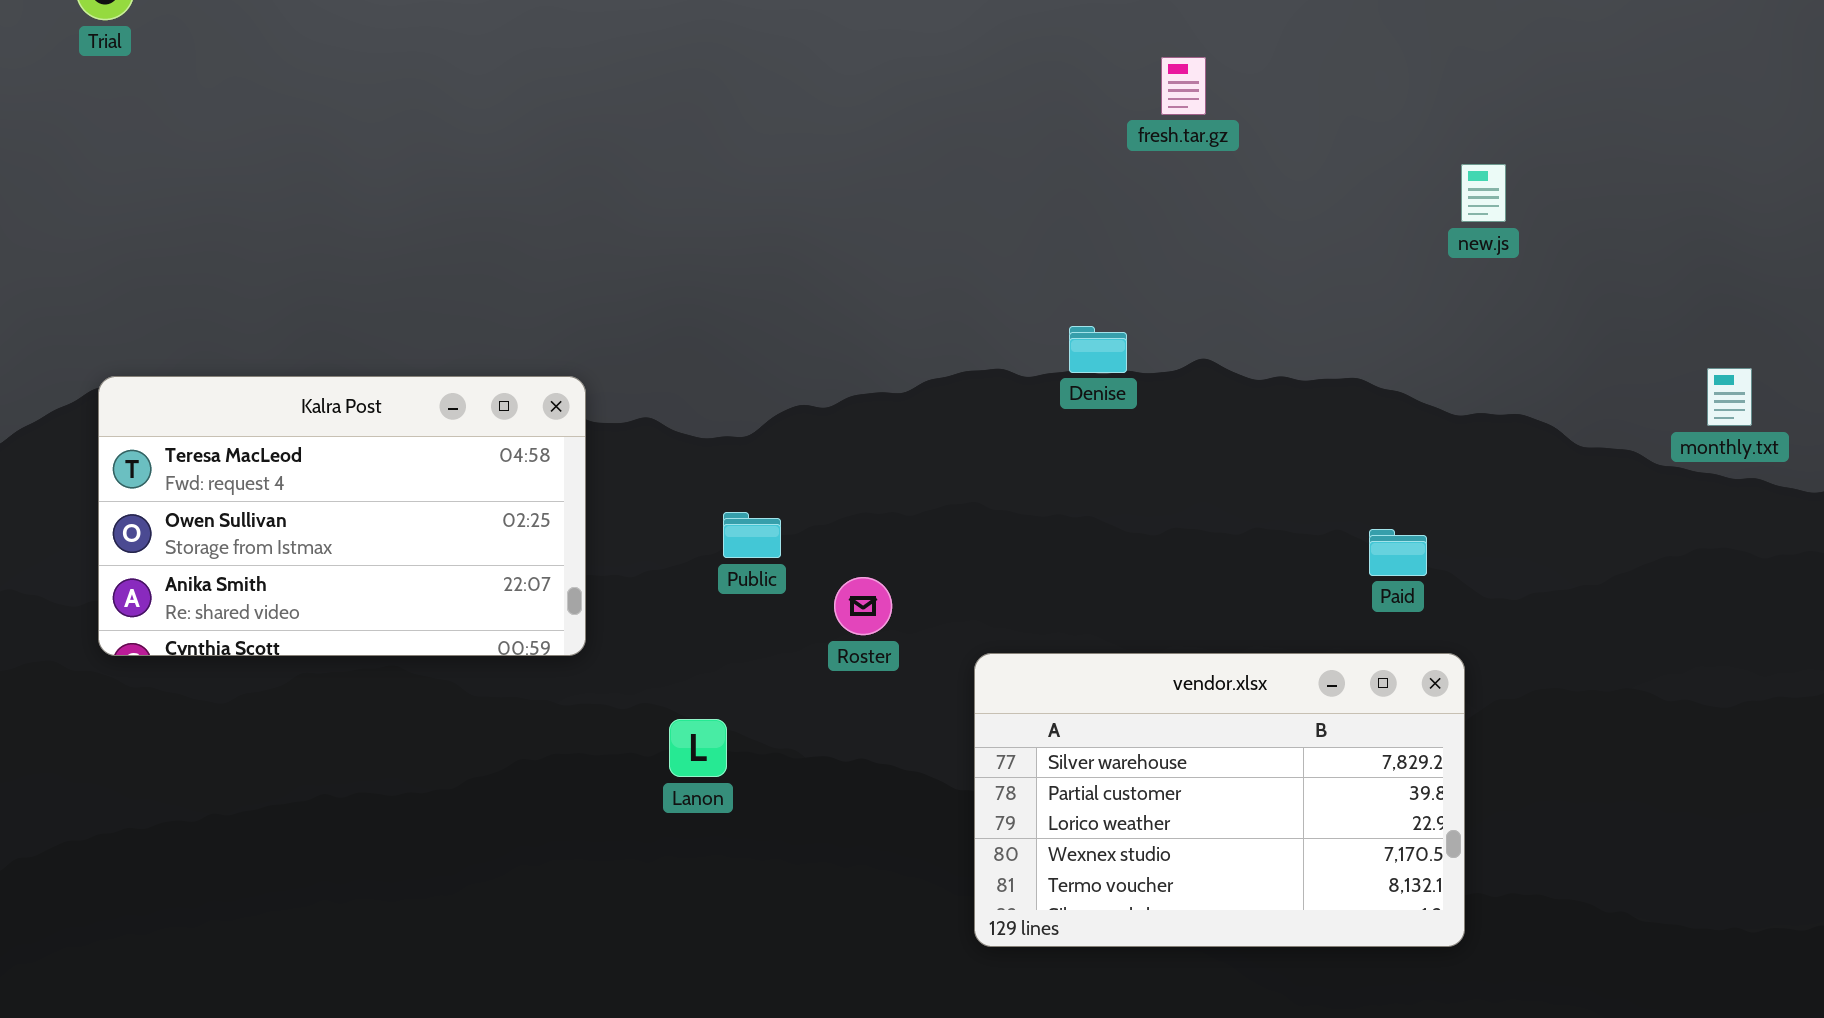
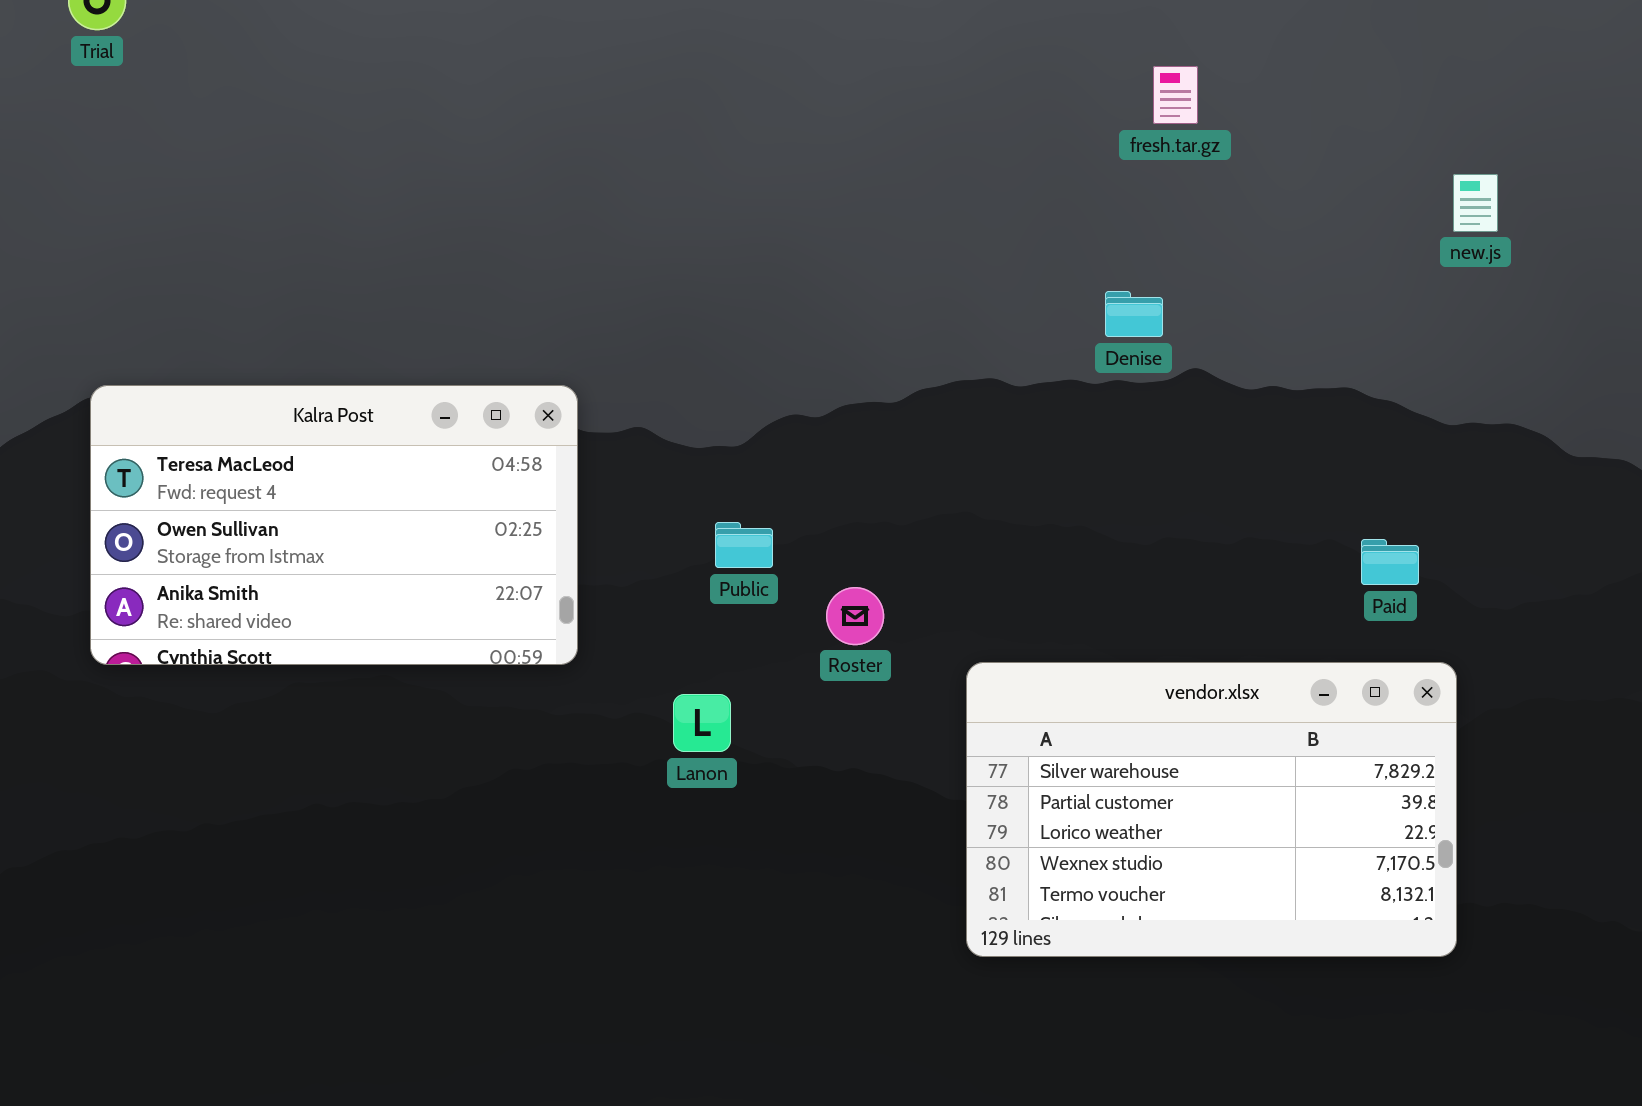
Denise: [1069,326,1127,373] -> [1105,291,1163,337], moved
Lanon: [669,719,727,777] -> [673,694,731,752], moved

